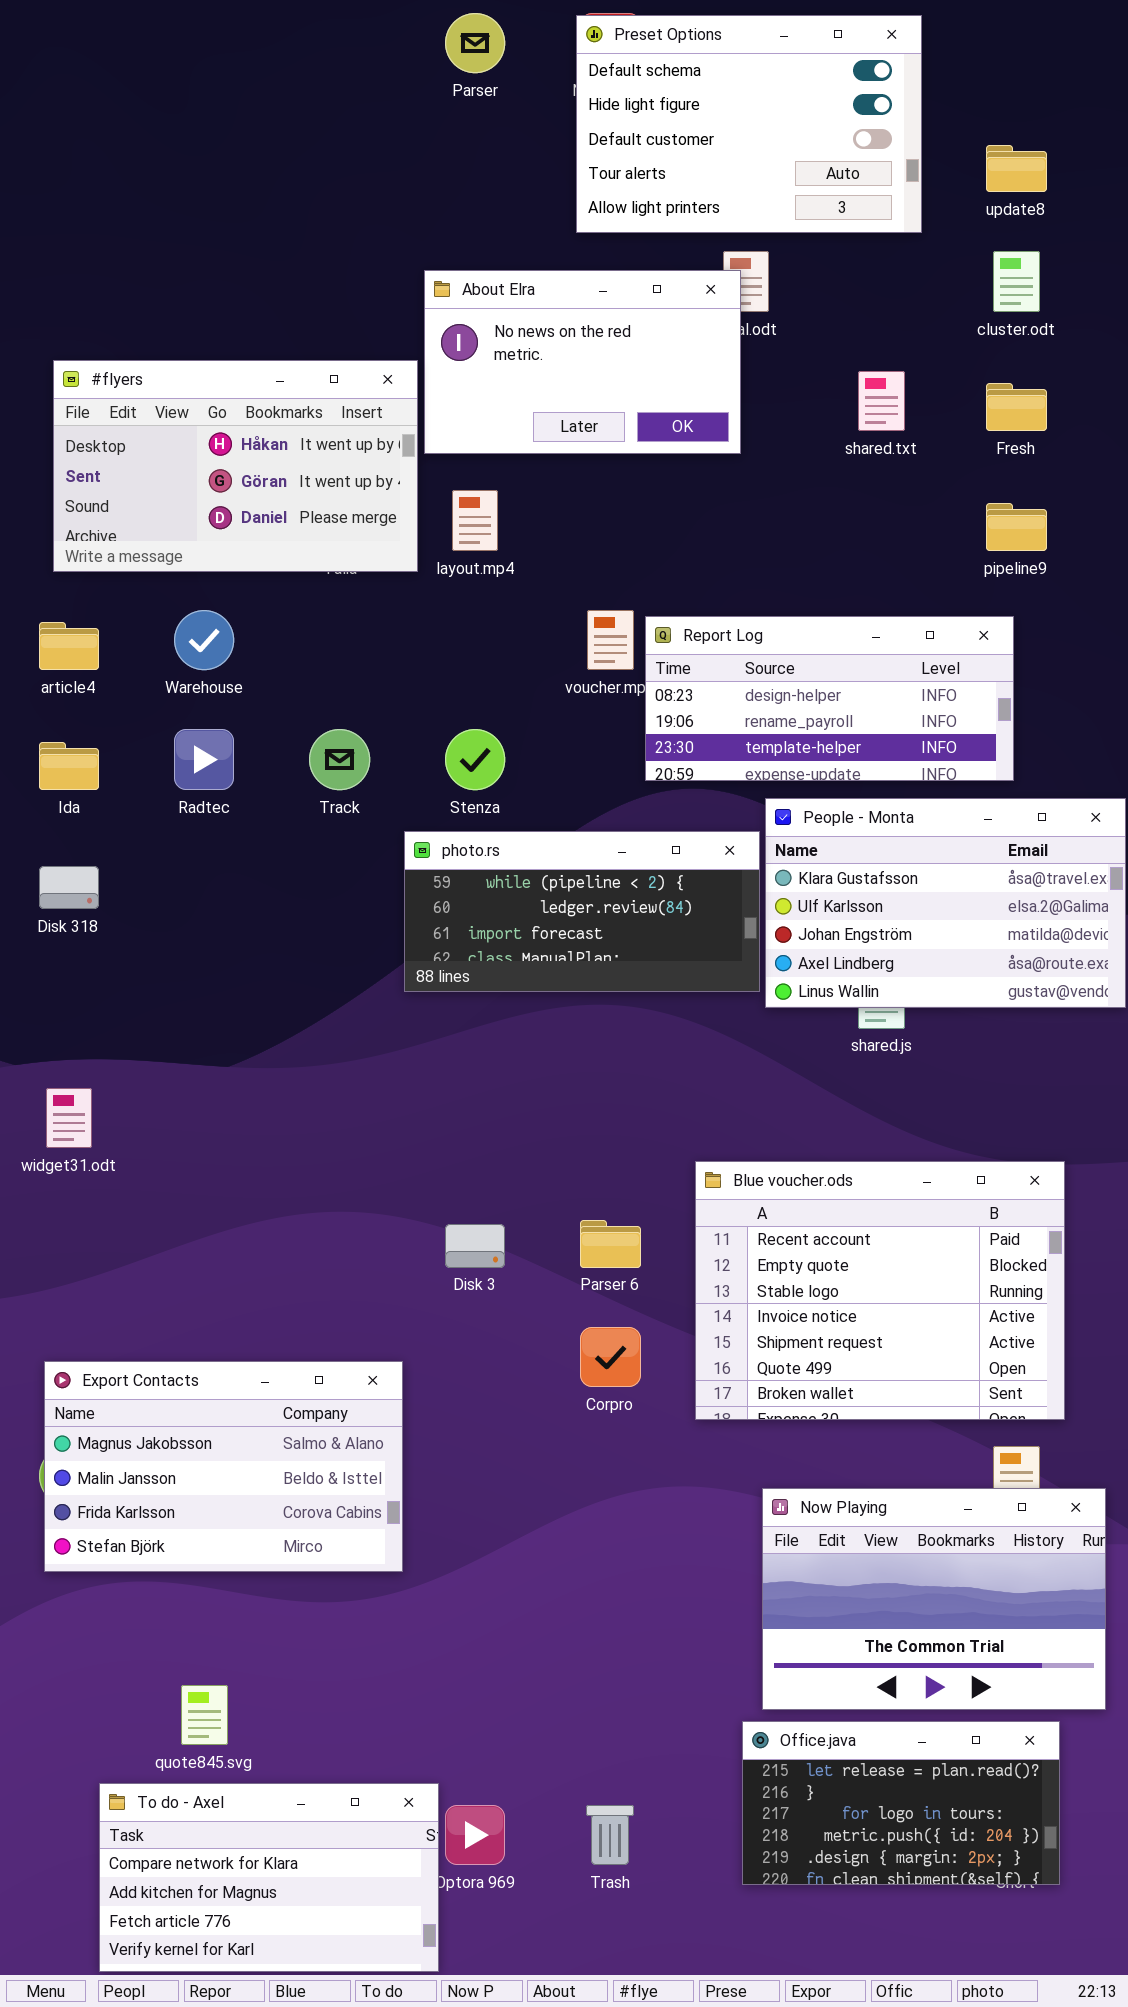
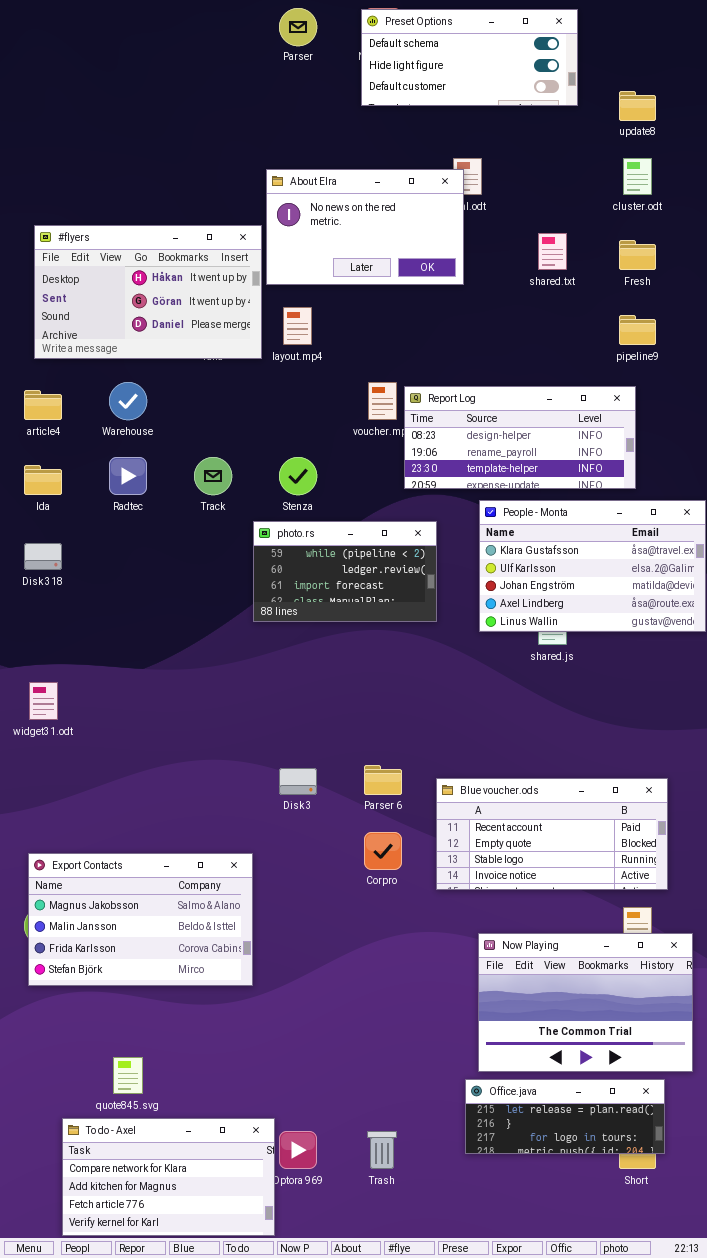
Preset Options: [576,15,922,233] -> [361,9,578,106], resized
photo.rs: [404,831,760,992] -> [253,521,437,622], resized
Blue voucher.ods: [695,1161,1065,1420] -> [436,778,668,890], resized
Office.java: [742,1721,1060,1885] -> [465,1079,665,1154], resized

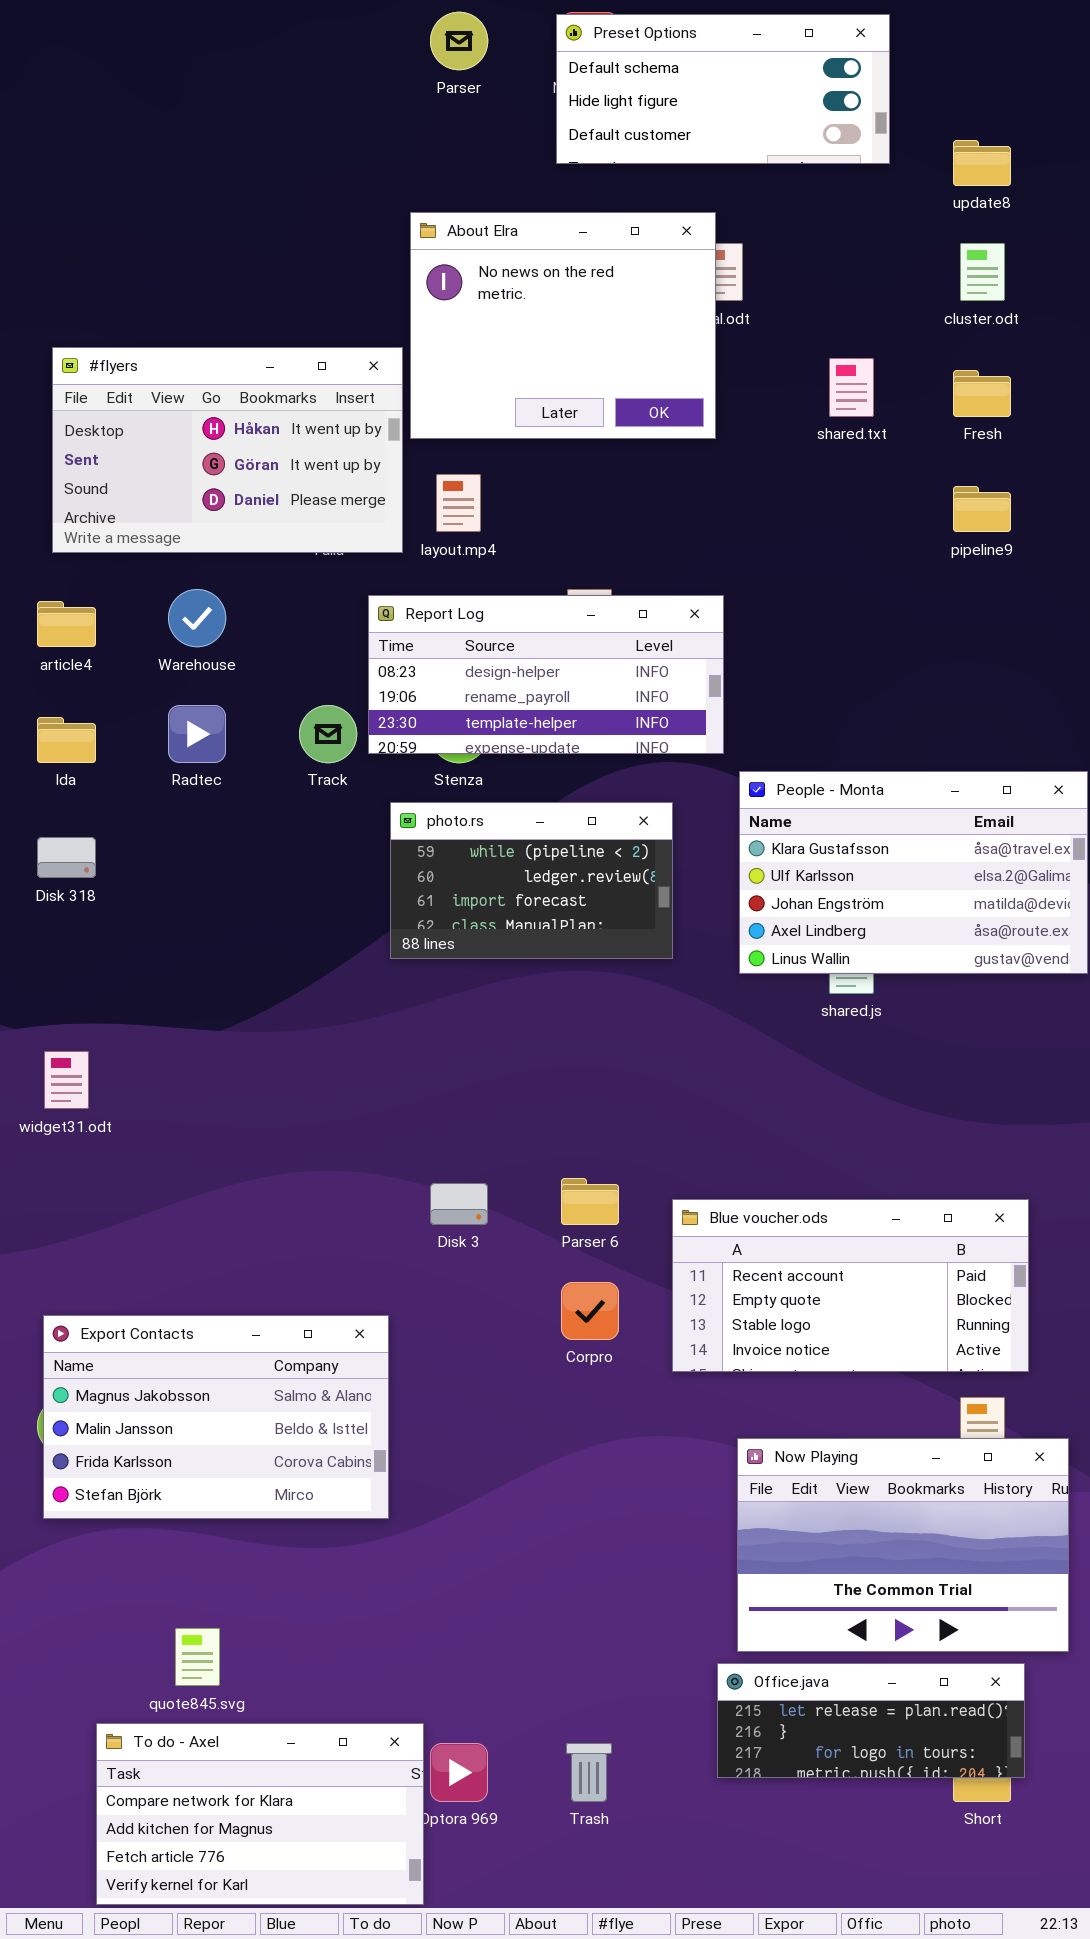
About Elra: [266,169,464,285] -> [410,212,716,439], resized
Report Log: [404,386,636,489] -> [368,595,724,754], moved

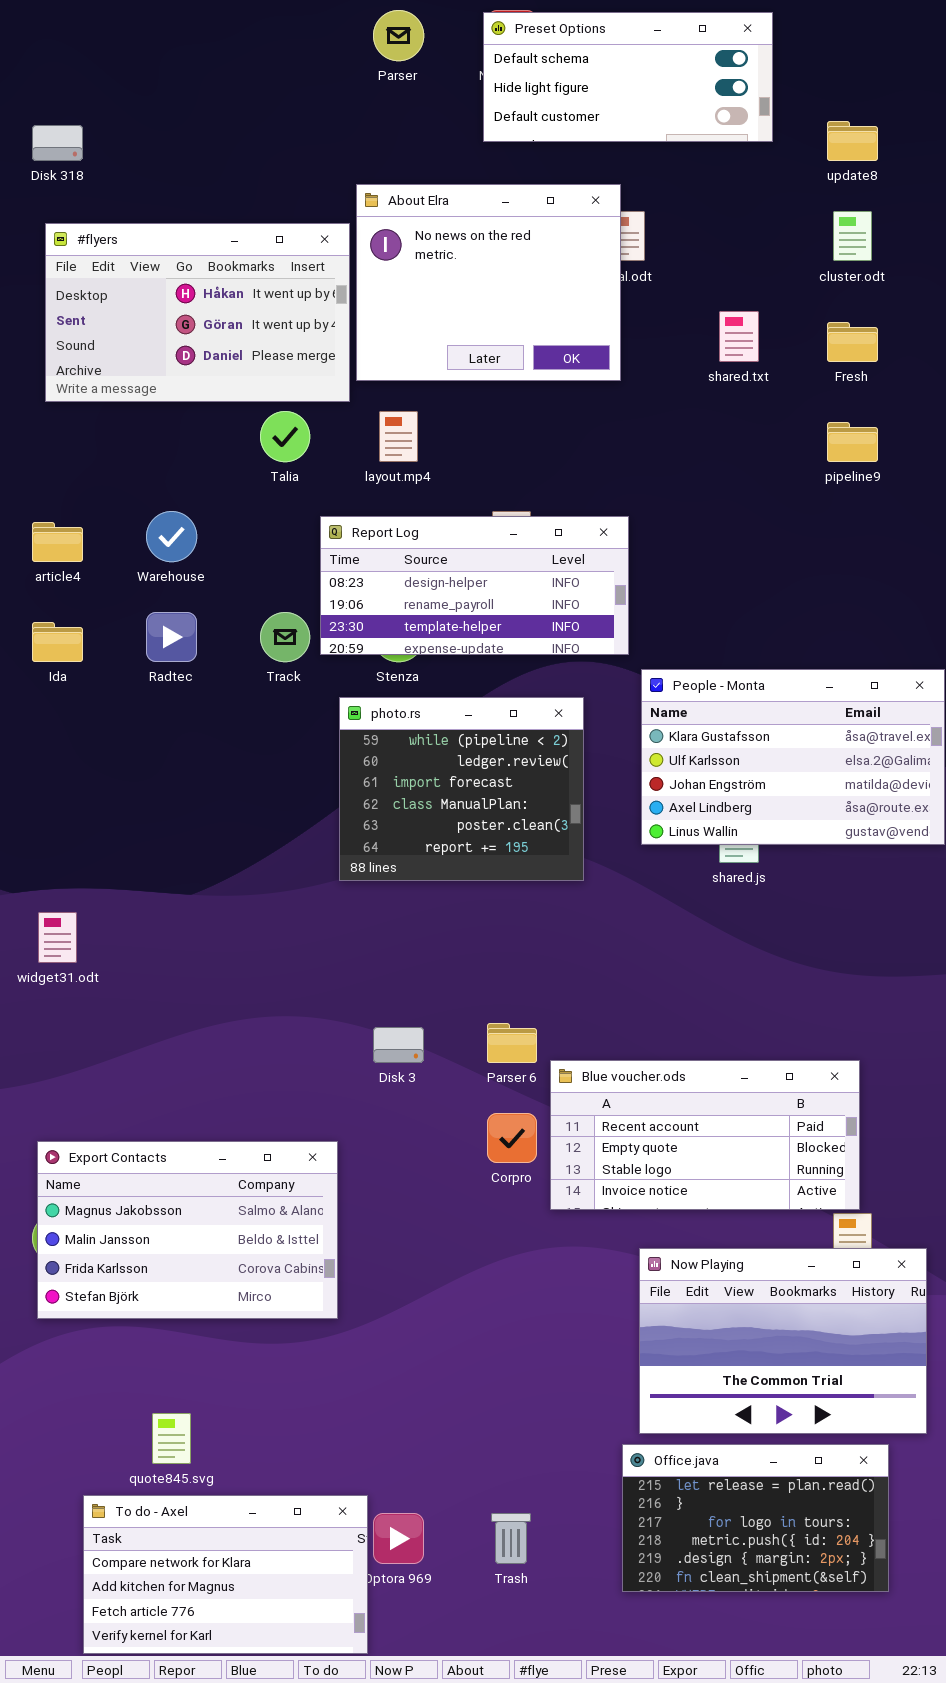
#flyers: [52,347,403,553] -> [45,223,350,402], moved
photo.rs: [390,802,673,959] -> [339,697,584,881], resized
Disk 318: [37,837,96,878] -> [32,125,83,161], moved
Blue voucher.ods: [672,1199,1029,1372] -> [550,1060,860,1210], moved
Office.java: [717,1663,1025,1778] -> [622,1444,889,1592], resized

